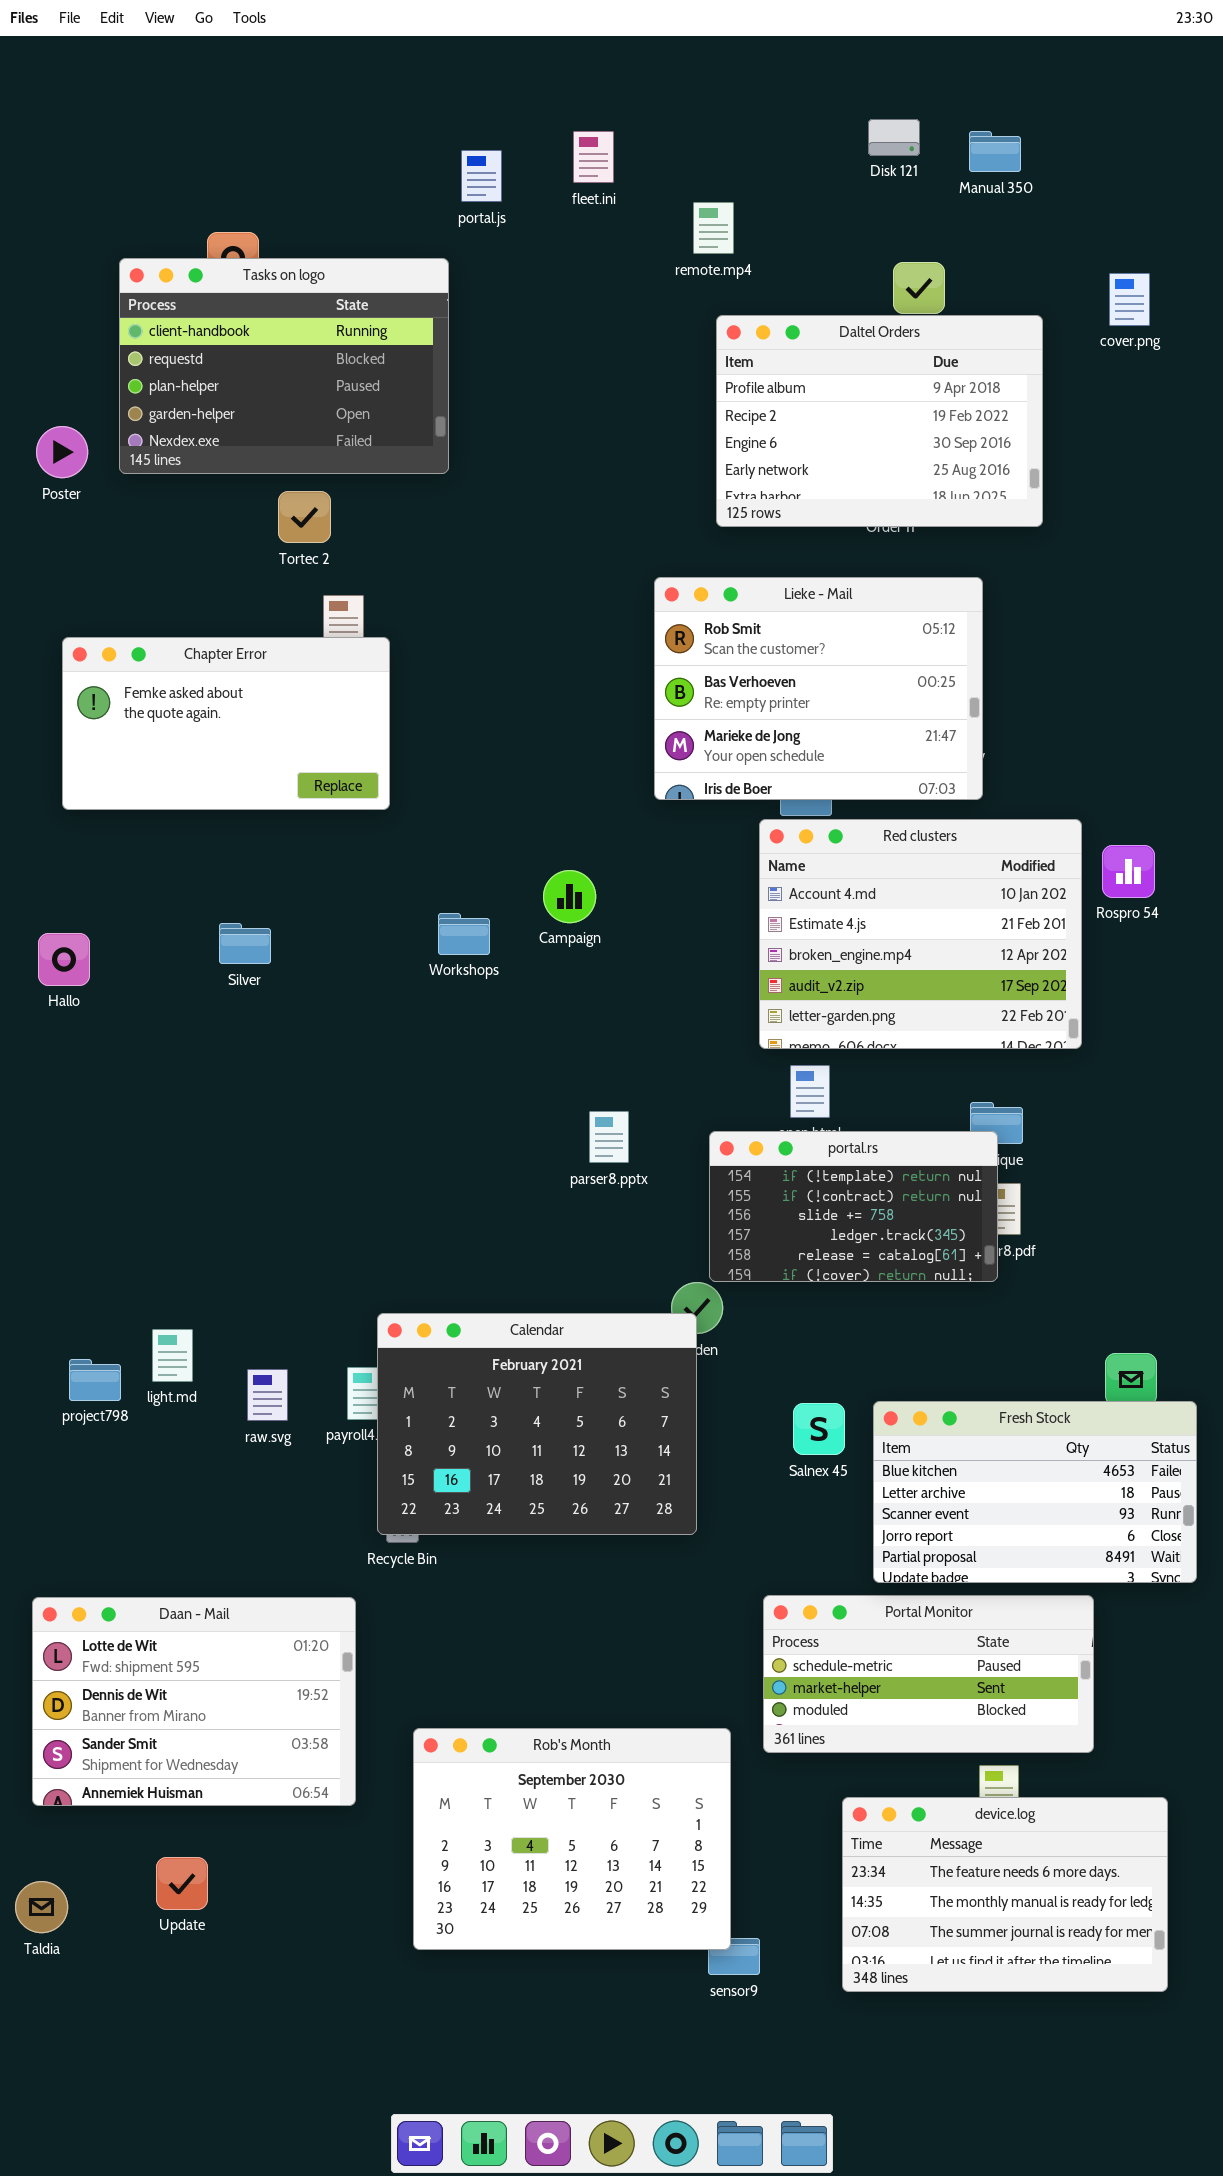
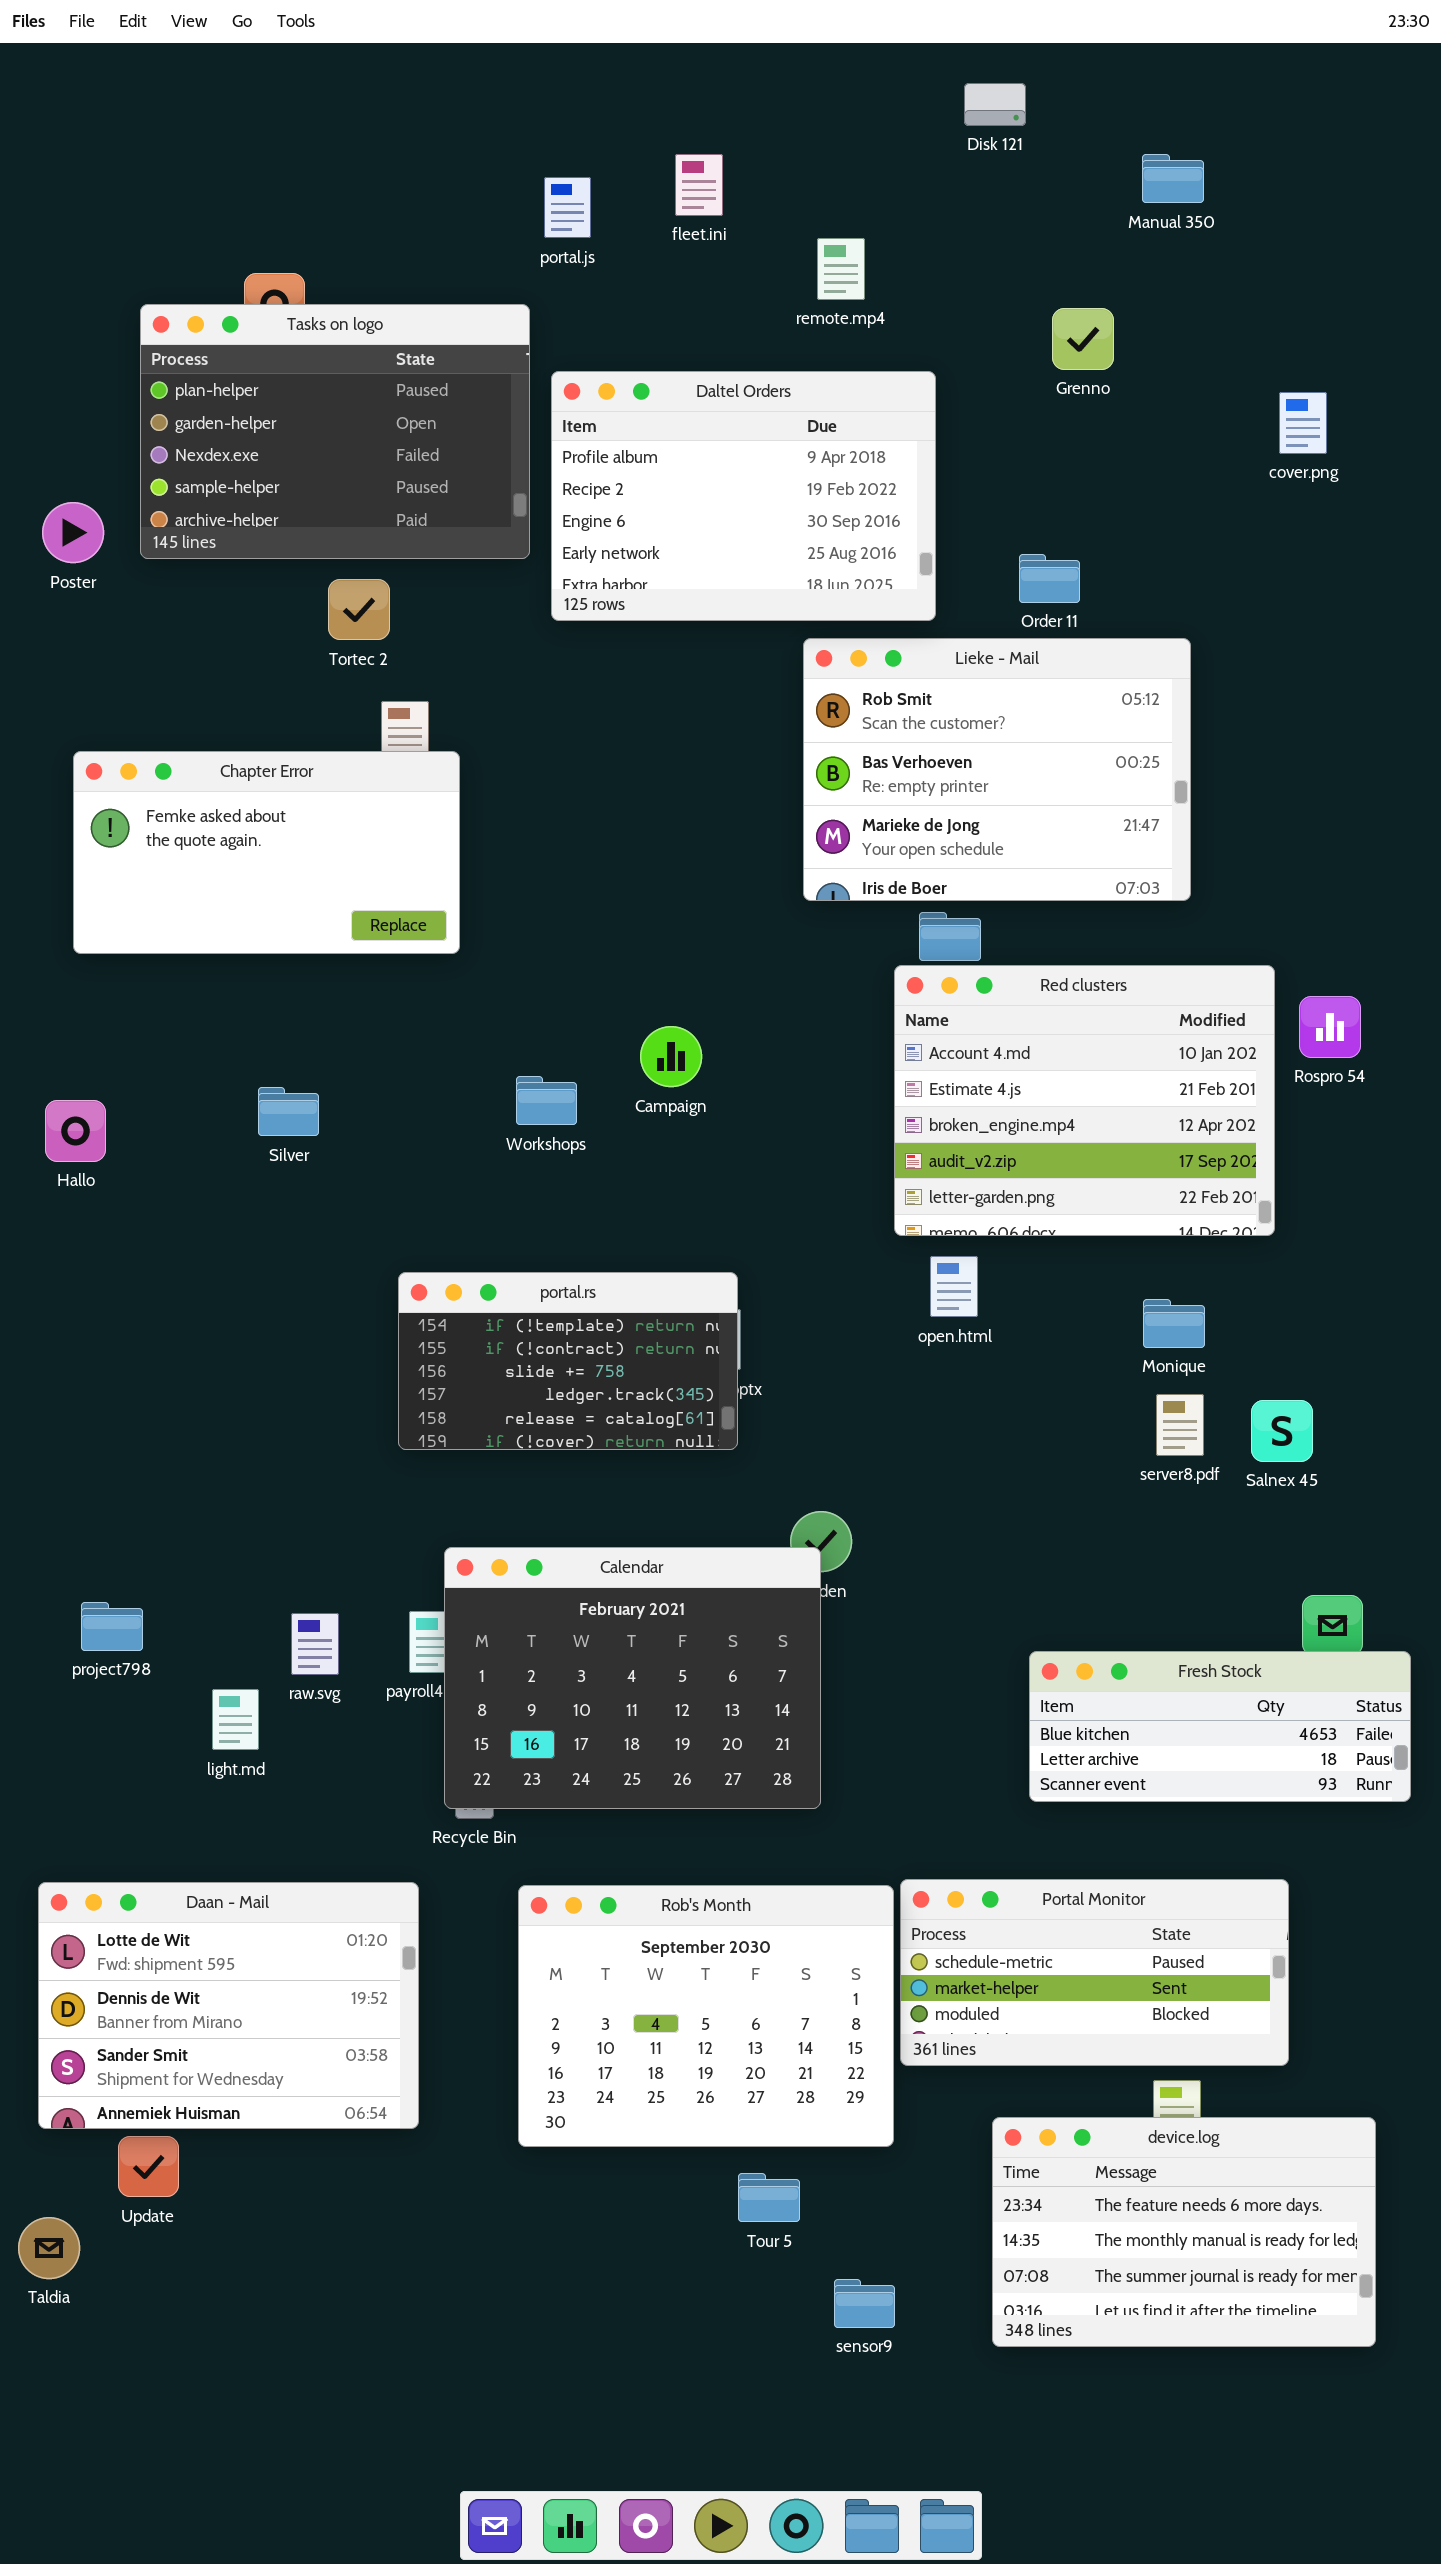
Disk 121: [868,119,920,156] -> [964,83,1026,126], moved
Tasks on logo: [119,258,449,474] -> [140,304,530,559], scrolled down 2 rows
cover.png: [1109,273,1150,326] -> [1279,392,1327,454], moved
Daltel Orders: [716,315,1043,527] -> [551,371,936,621], moved
Lieke - Mail: [654,577,983,800] -> [803,638,1191,901], moved
portal.rs: [709,1131,998,1282] -> [398,1272,738,1450], moved
light.md: [152,1329,193,1382] -> [212,1689,259,1750], moved
Fresh Stock: [873,1401,1197,1583] -> [1029,1651,1411,1802], resized
Salnex 45: [793,1403,845,1455] -> [1251,1400,1313,1462], moved
Rob's Month: [413,1728,731,1950] -> [518,1885,894,2147], moved
Update: [156,1857,208,1910] -> [118,2136,179,2197], moved

